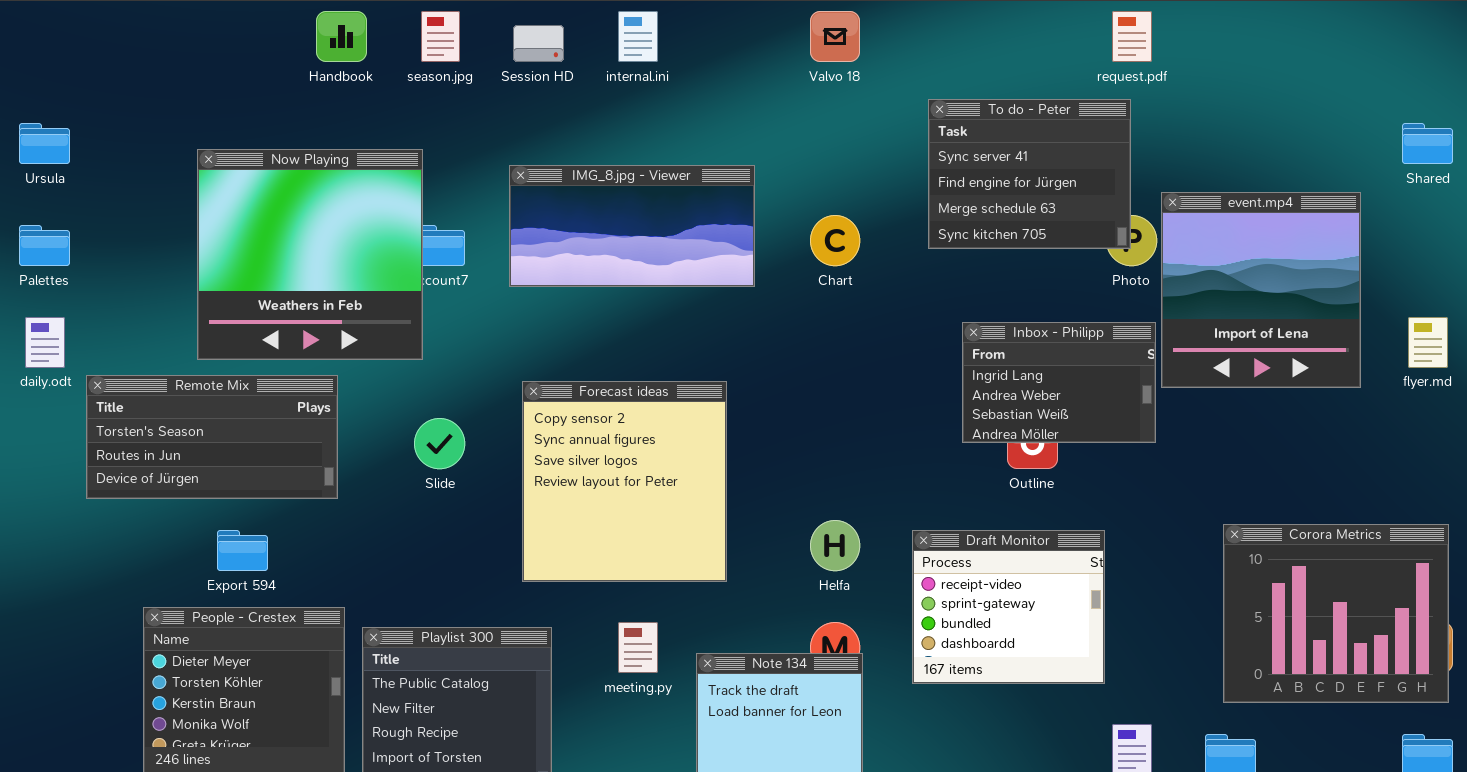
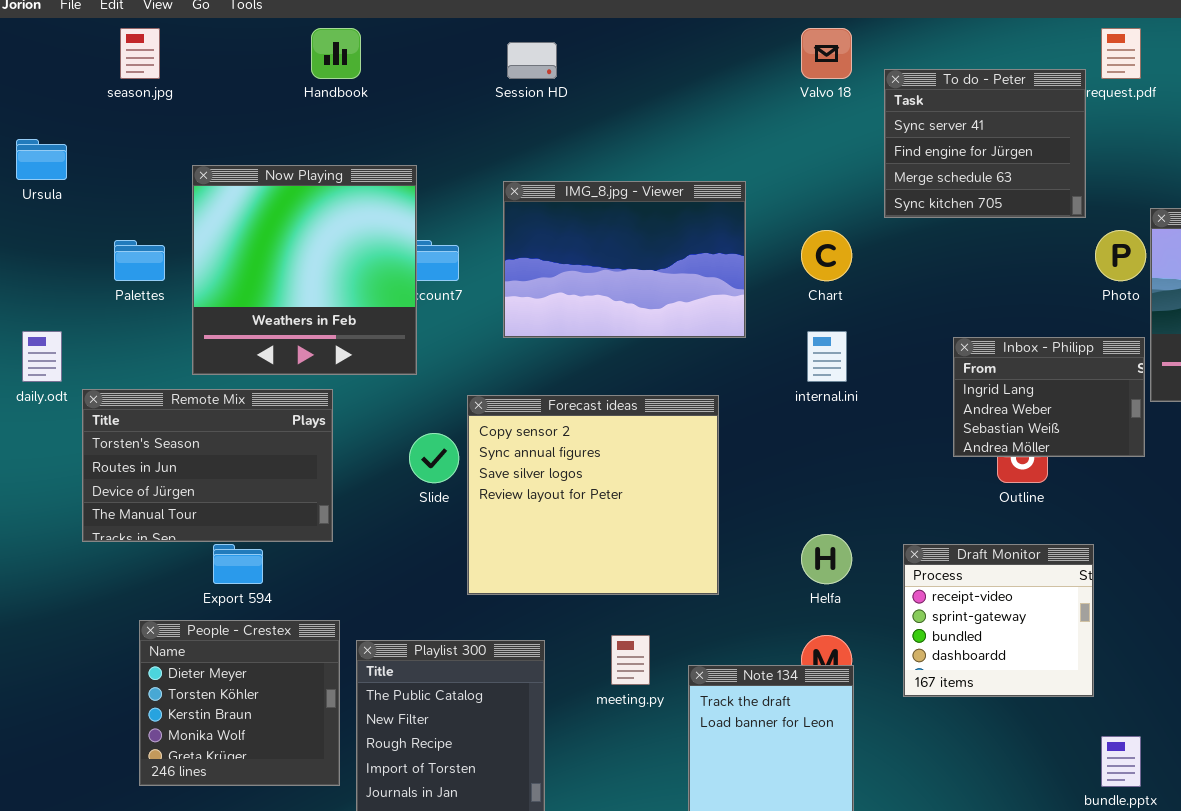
season.jpg: [421,11,460,62] -> [120,28,160,79], moved
internal.ini: [618,11,658,62] -> [807,331,847,382], moved
To do - Peter: [928,99,1131,249] -> [884,69,1086,218], moved
IMG_8.jpg - Viewer: [509,165,755,287] -> [503,181,746,338], resized
Palettes: [19,225,70,266] -> [114,240,165,281], moved
Remote Mix: [86,375,338,499] -> [82,389,333,542], resized
Forecast ideas: [522,381,727,582] -> [467,395,719,595], resized

